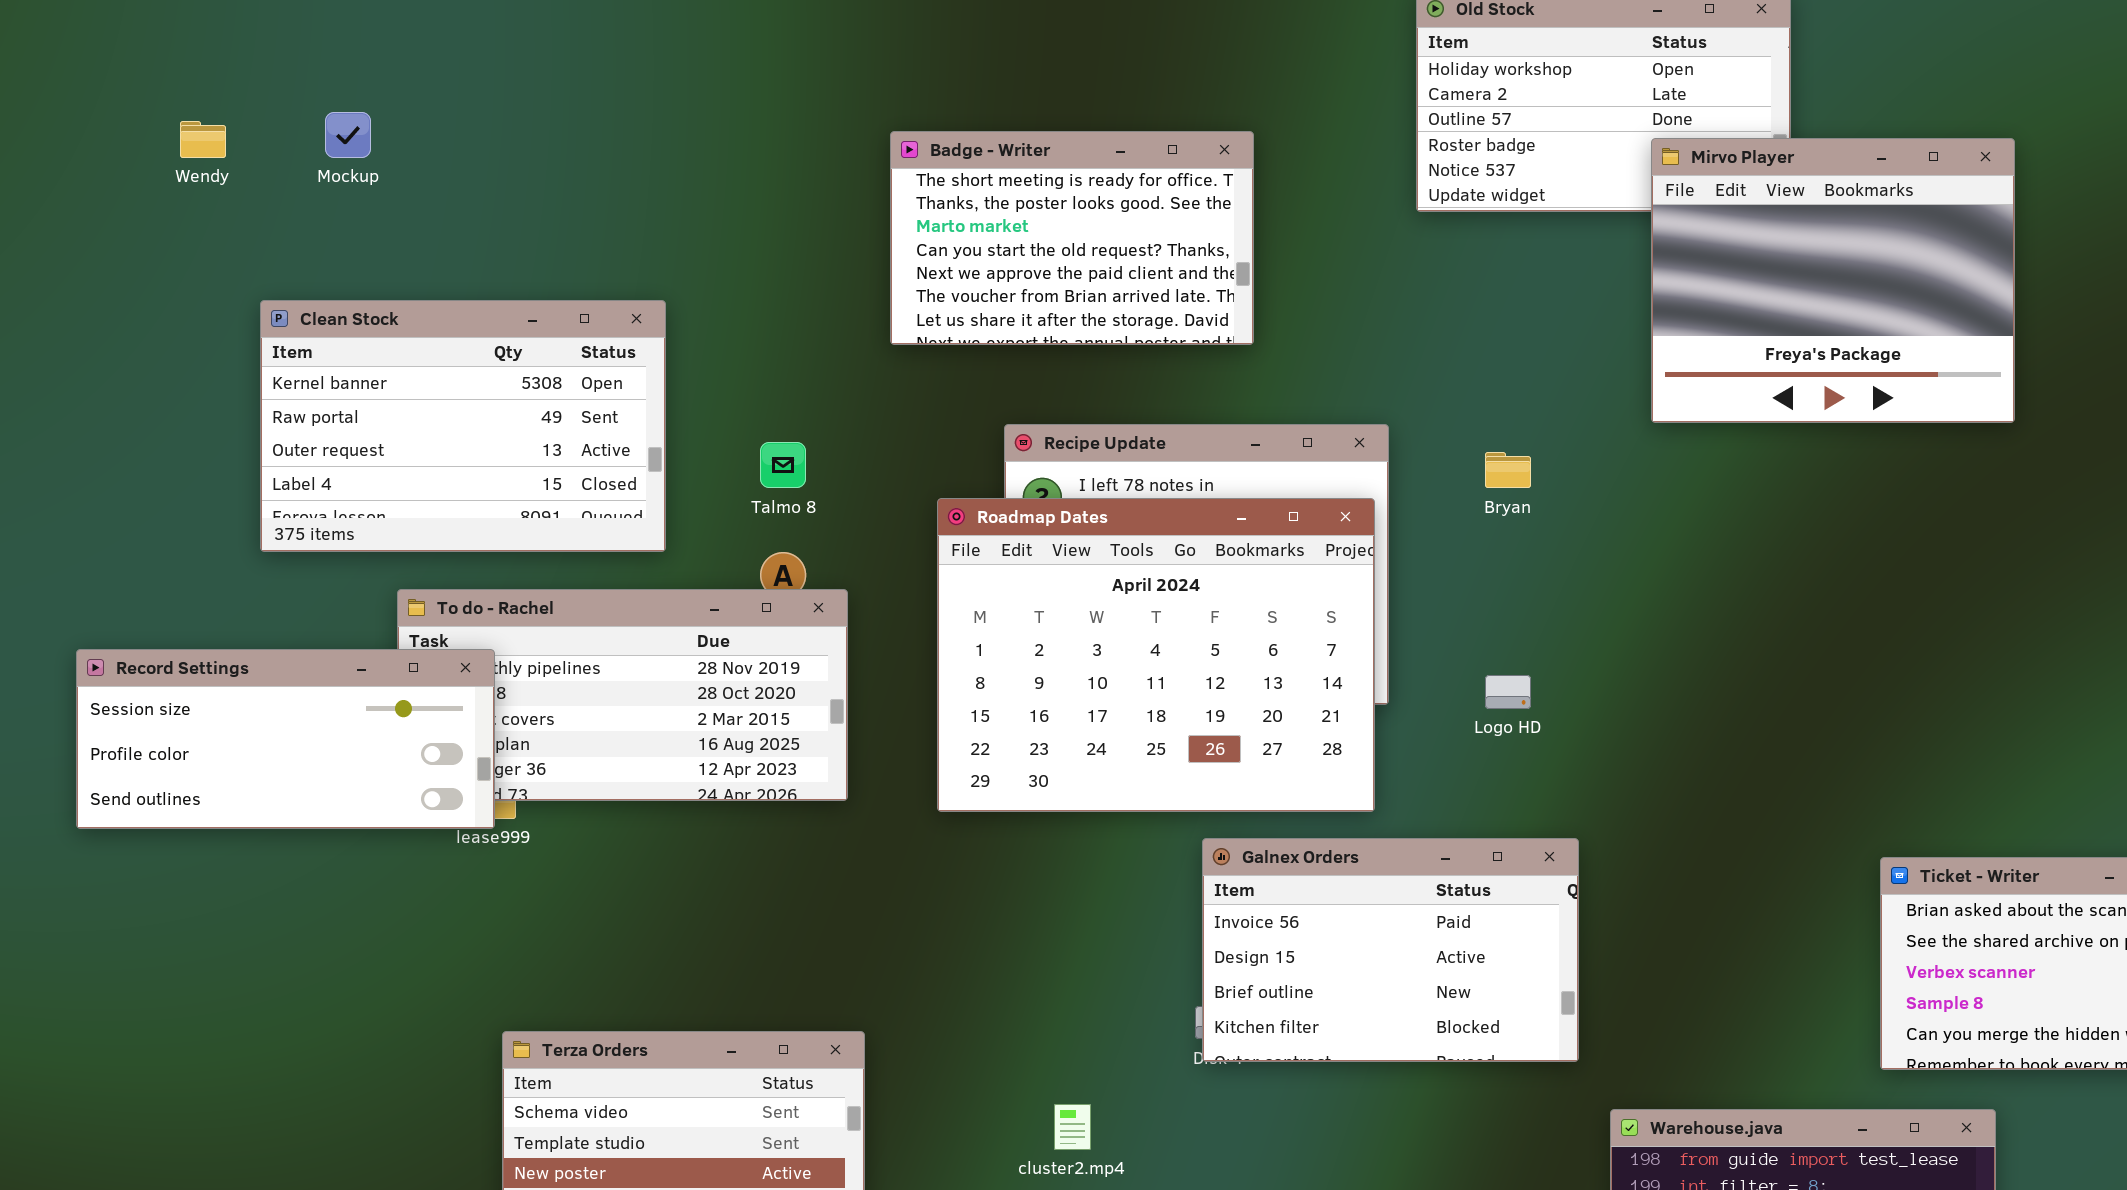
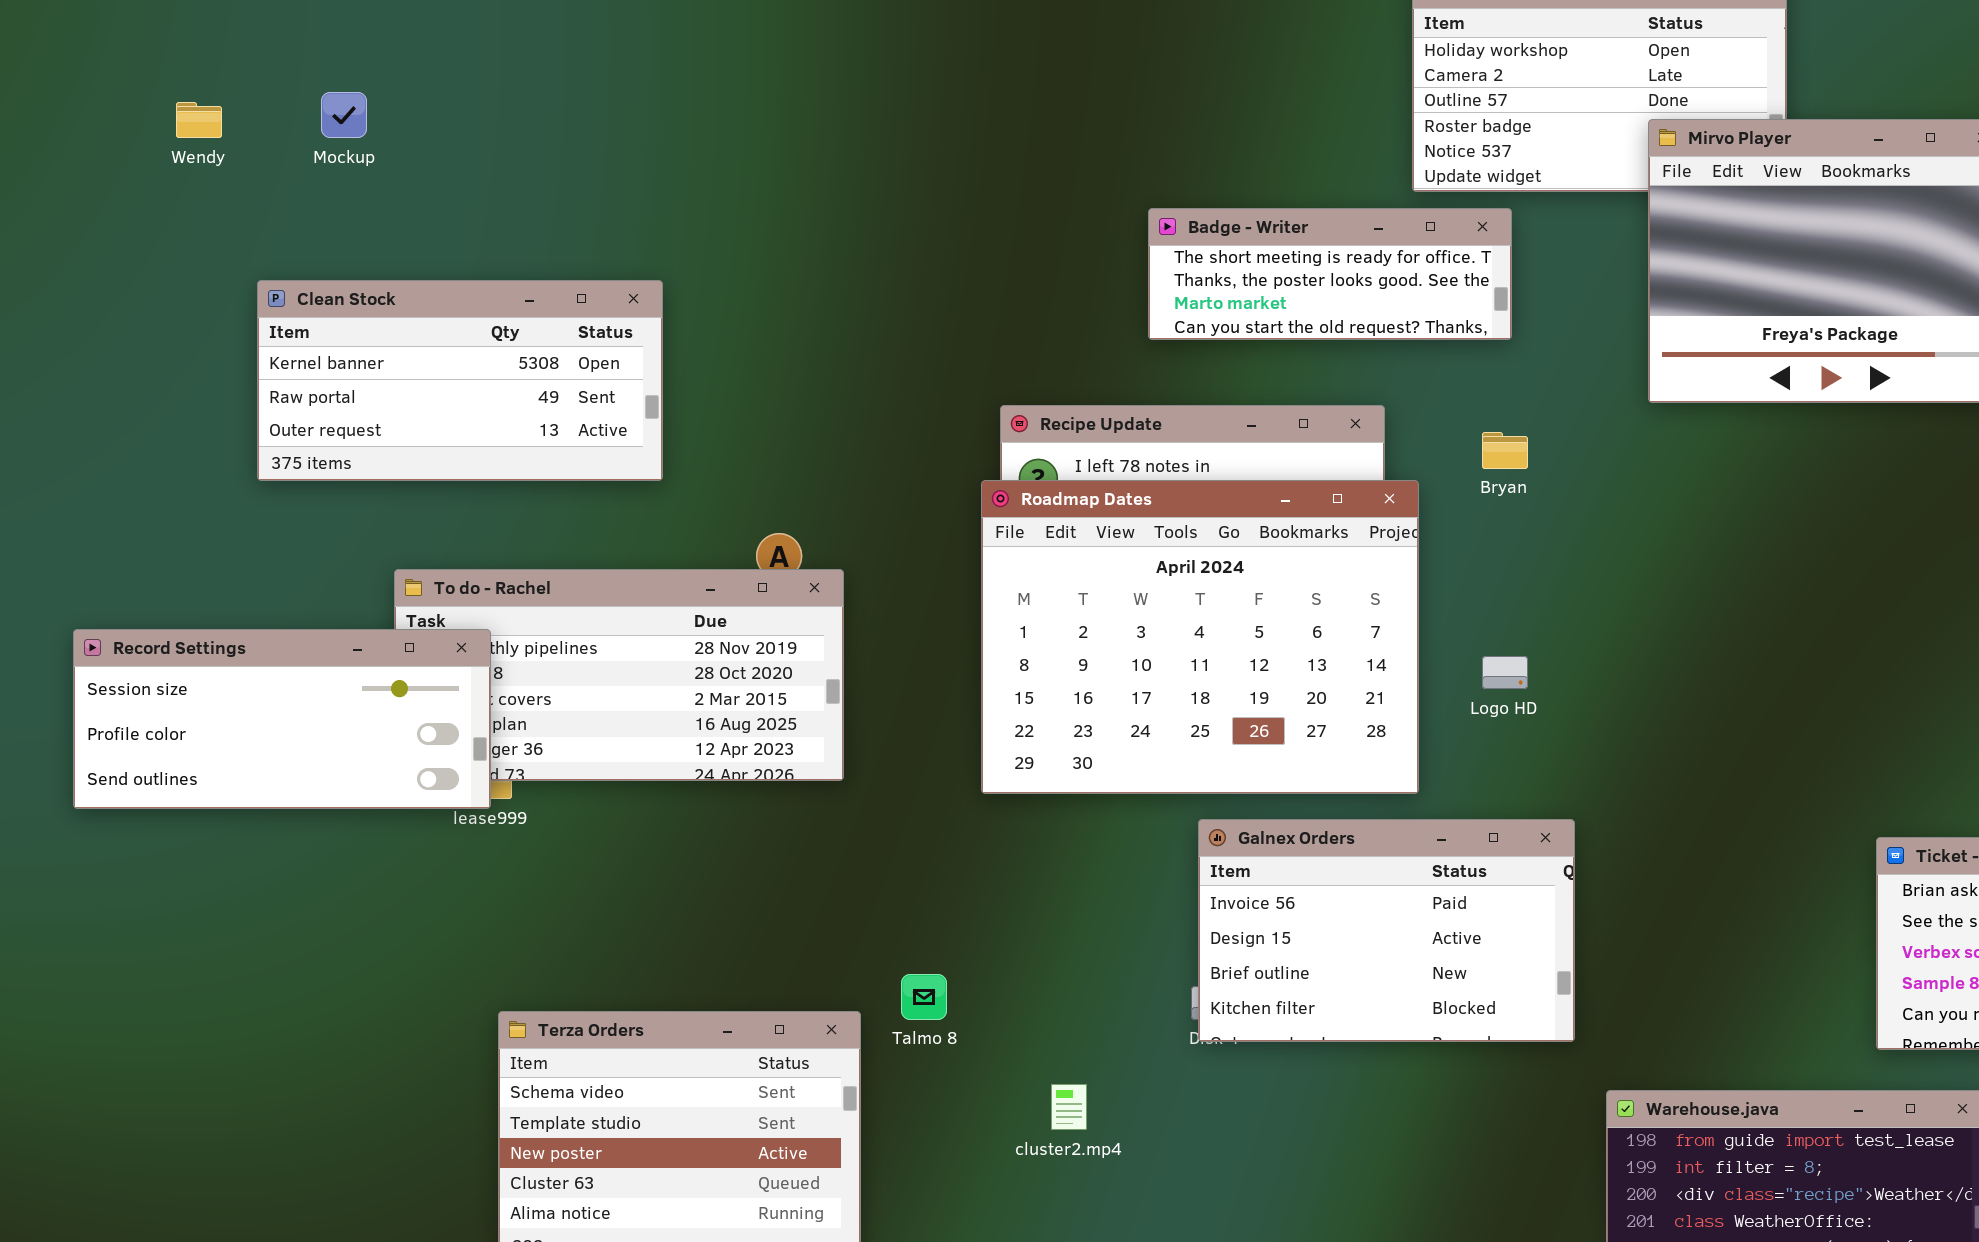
Badge - Writer: [890,131,1254,345] -> [1148,208,1512,340], moved, resized
Clean Stock: [260,300,666,552] -> [257,280,663,481], resized
Talmo 8: [760,442,806,488] -> [901,974,947,1020], moved
Roadmap Dates: [937,498,1375,812] -> [981,480,1419,794], moved

